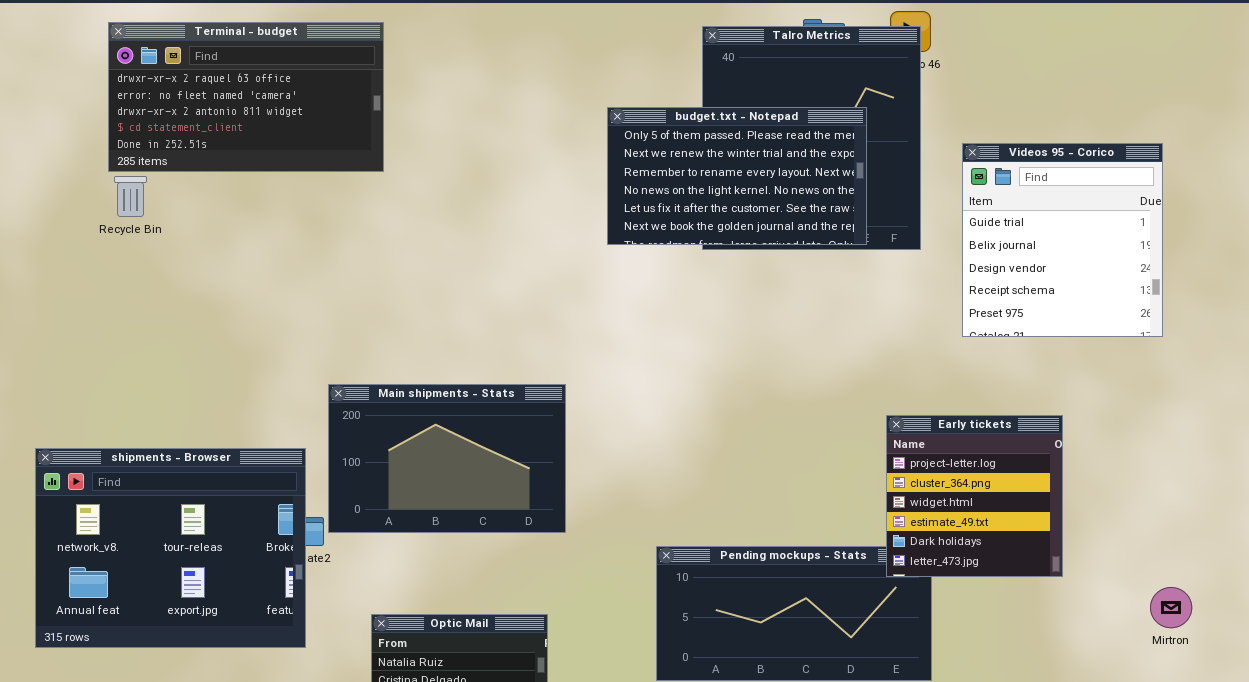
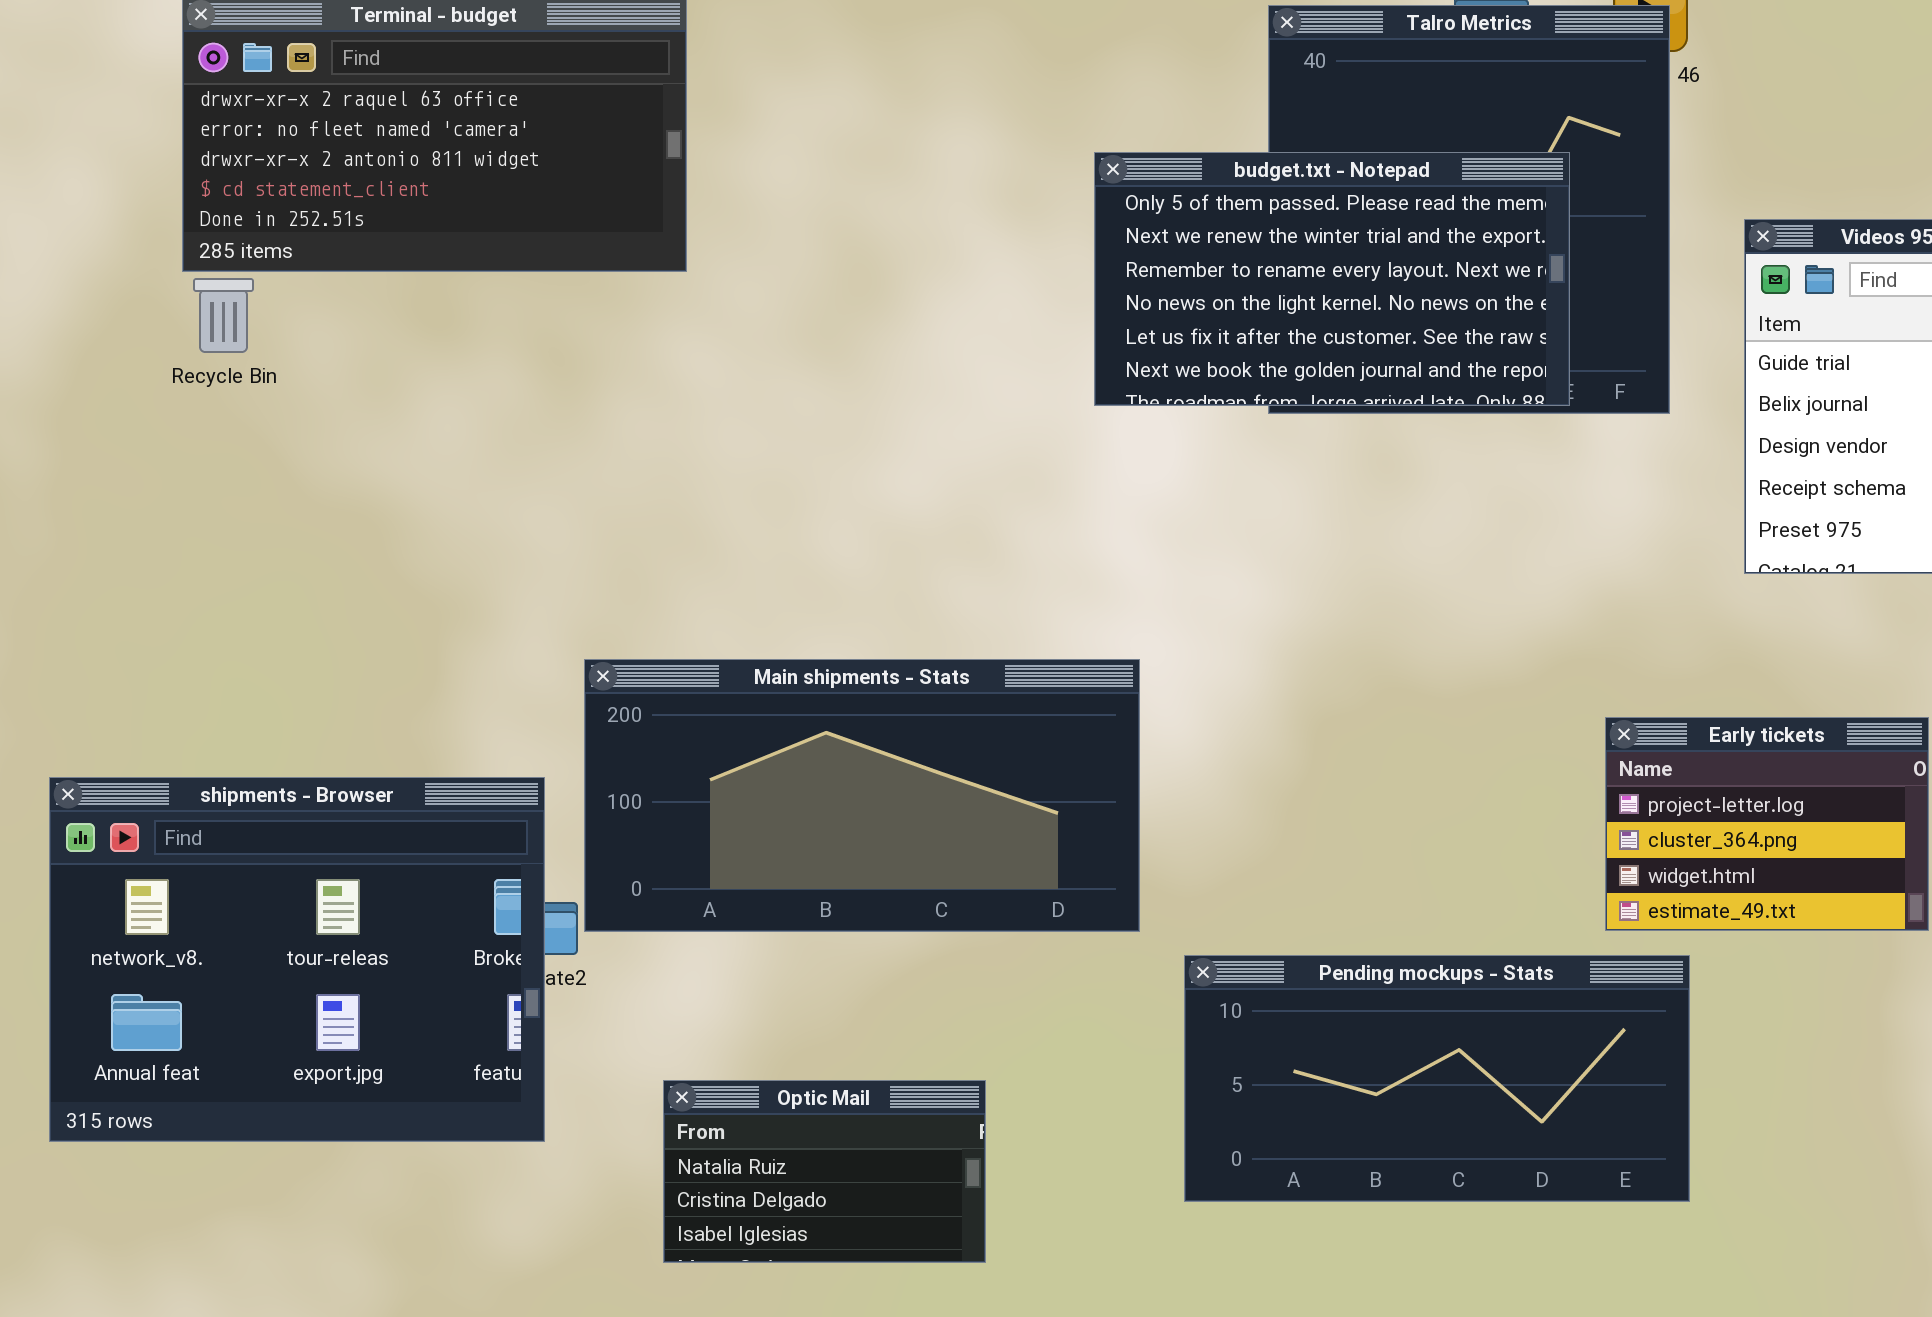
Main shipments - Stats: [328,384,566,533] -> [584,659,1140,932], resized
Early tickets: [886,415,1063,577] -> [1605,717,1929,931], resized

